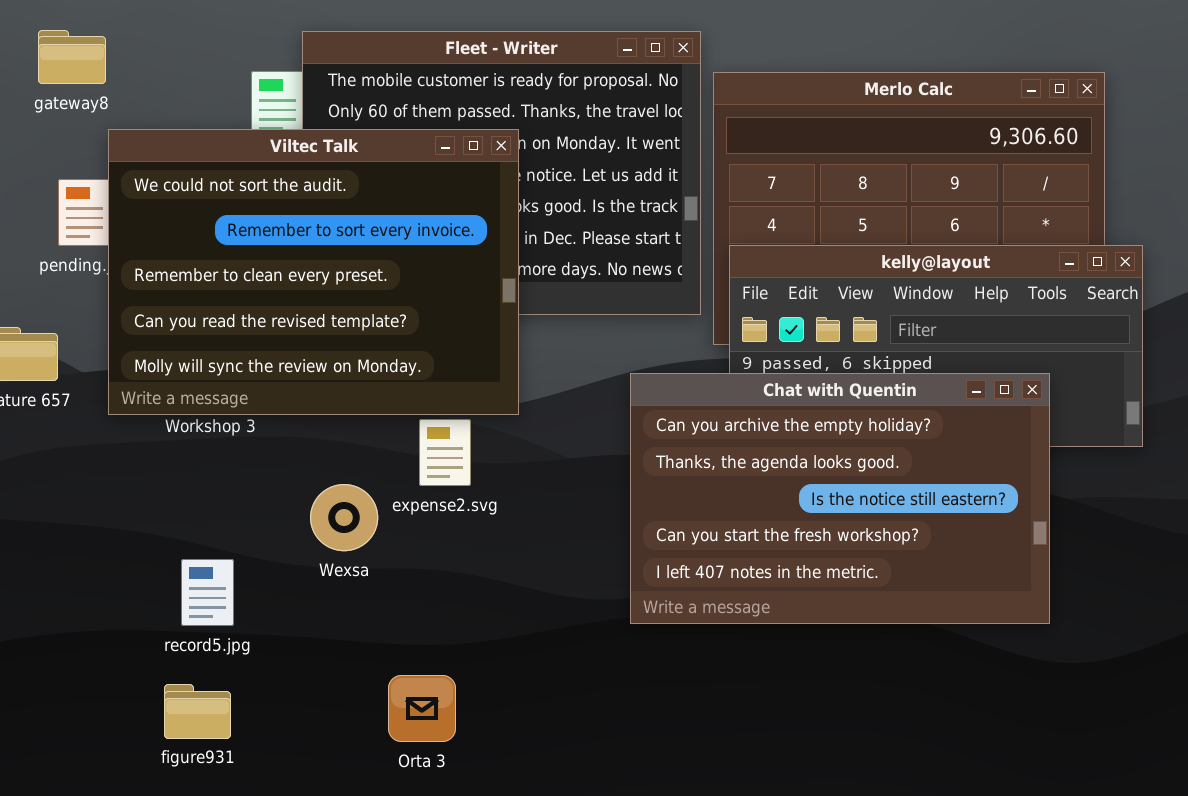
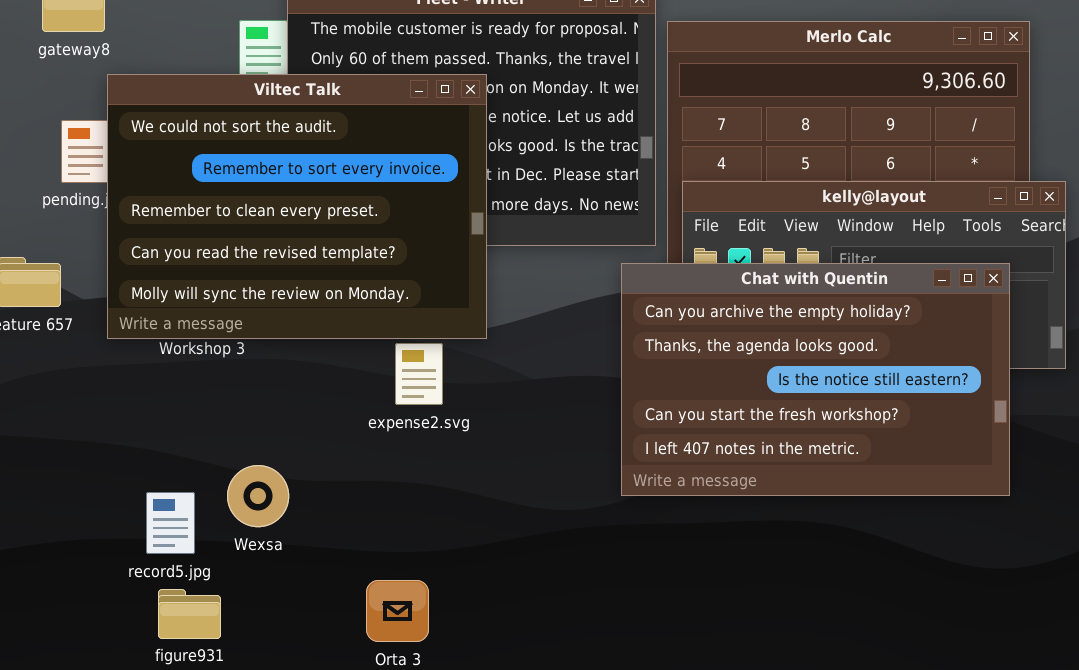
Chat with Quentin: [630,373,1050,624] -> [621,263,1010,496], moved
Wexsa: [310,484,378,551] -> [227,465,289,527], moved
record5.jpg: [181,559,234,626] -> [146,492,195,554], moved

